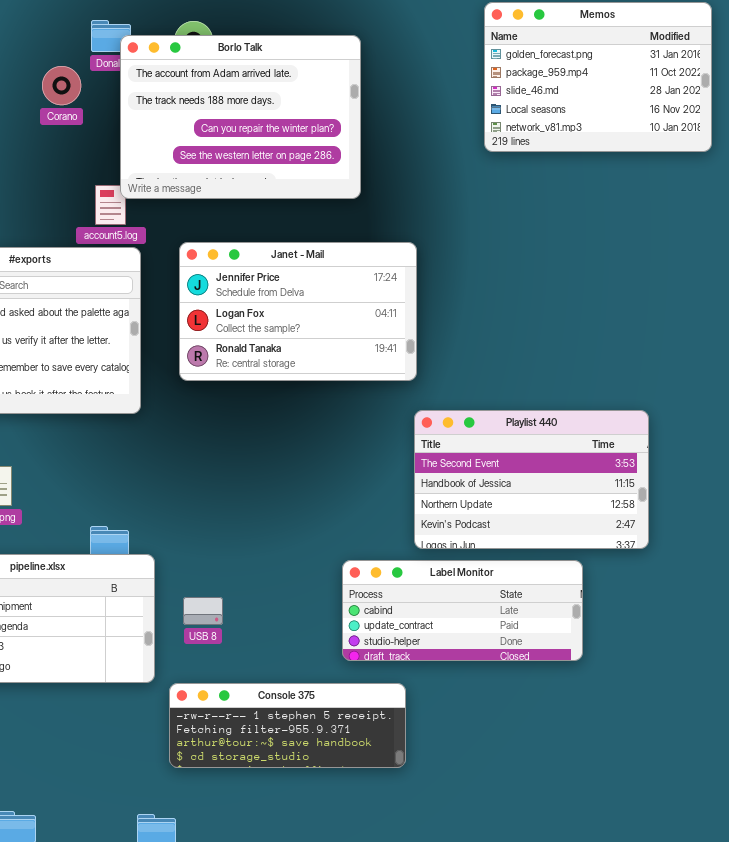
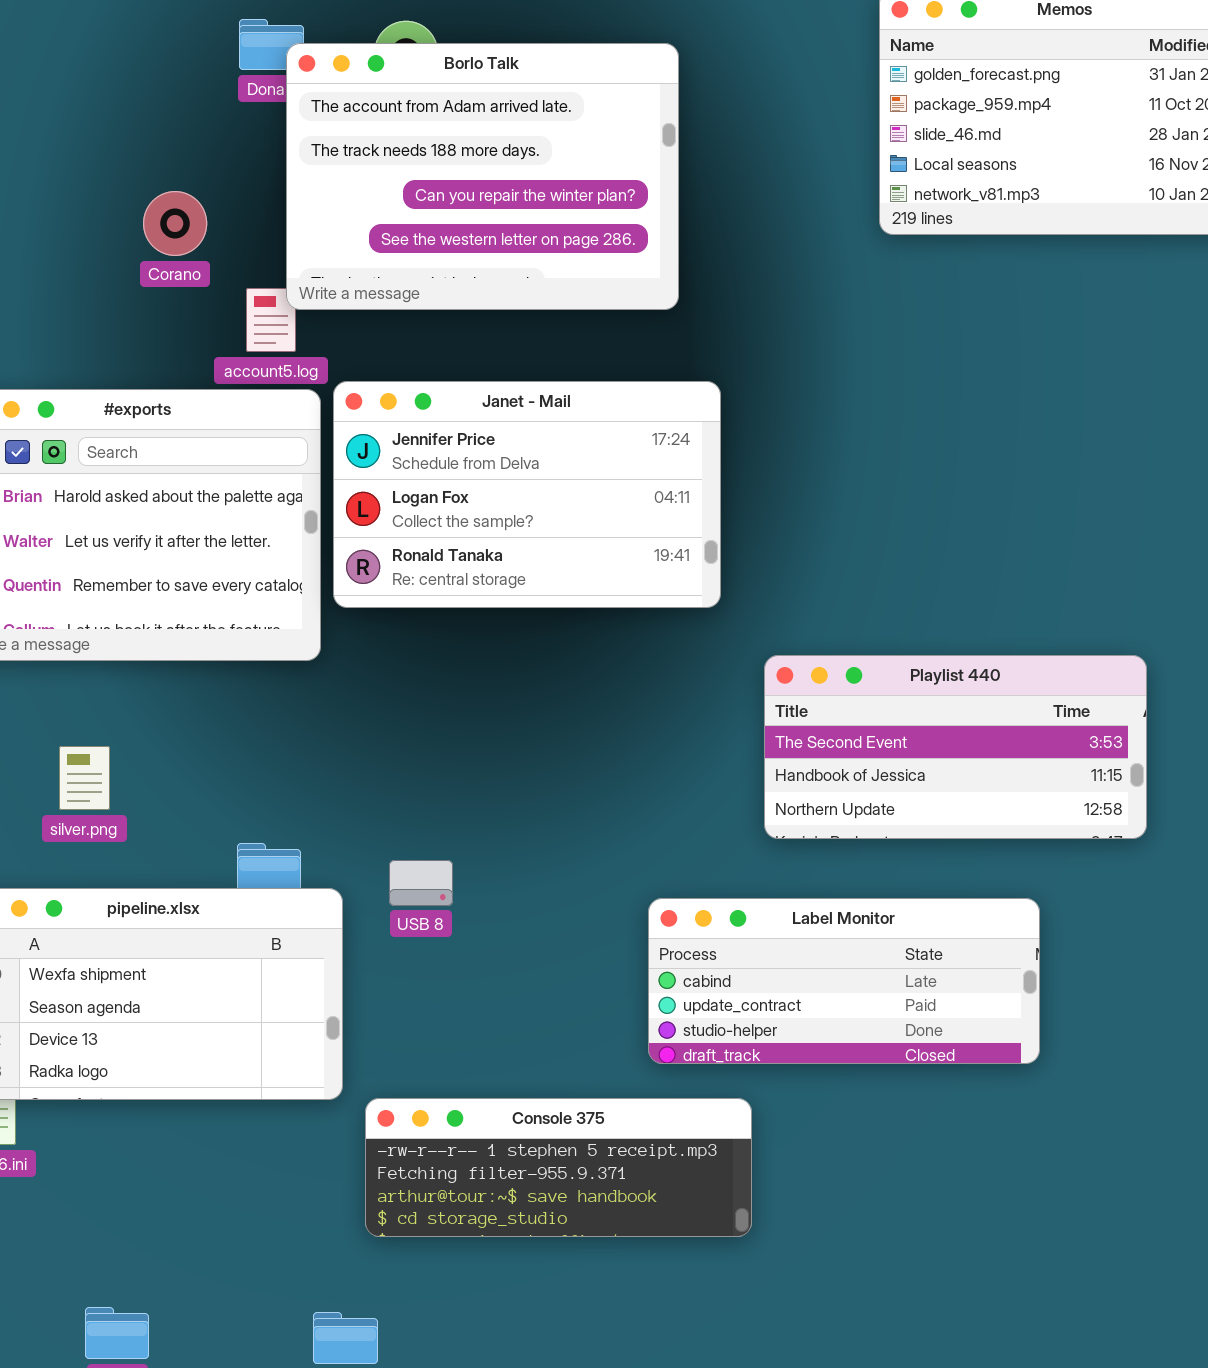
Corano: [42,66,81,105] -> [143,191,207,256], moved
Janet - Mail: [179,242,417,381] -> [333,381,721,608], moved
Playlist 440: [414,410,649,549] -> [764,655,1147,839], resized
USB 8: [183,597,223,625] -> [389,860,453,906], moved

